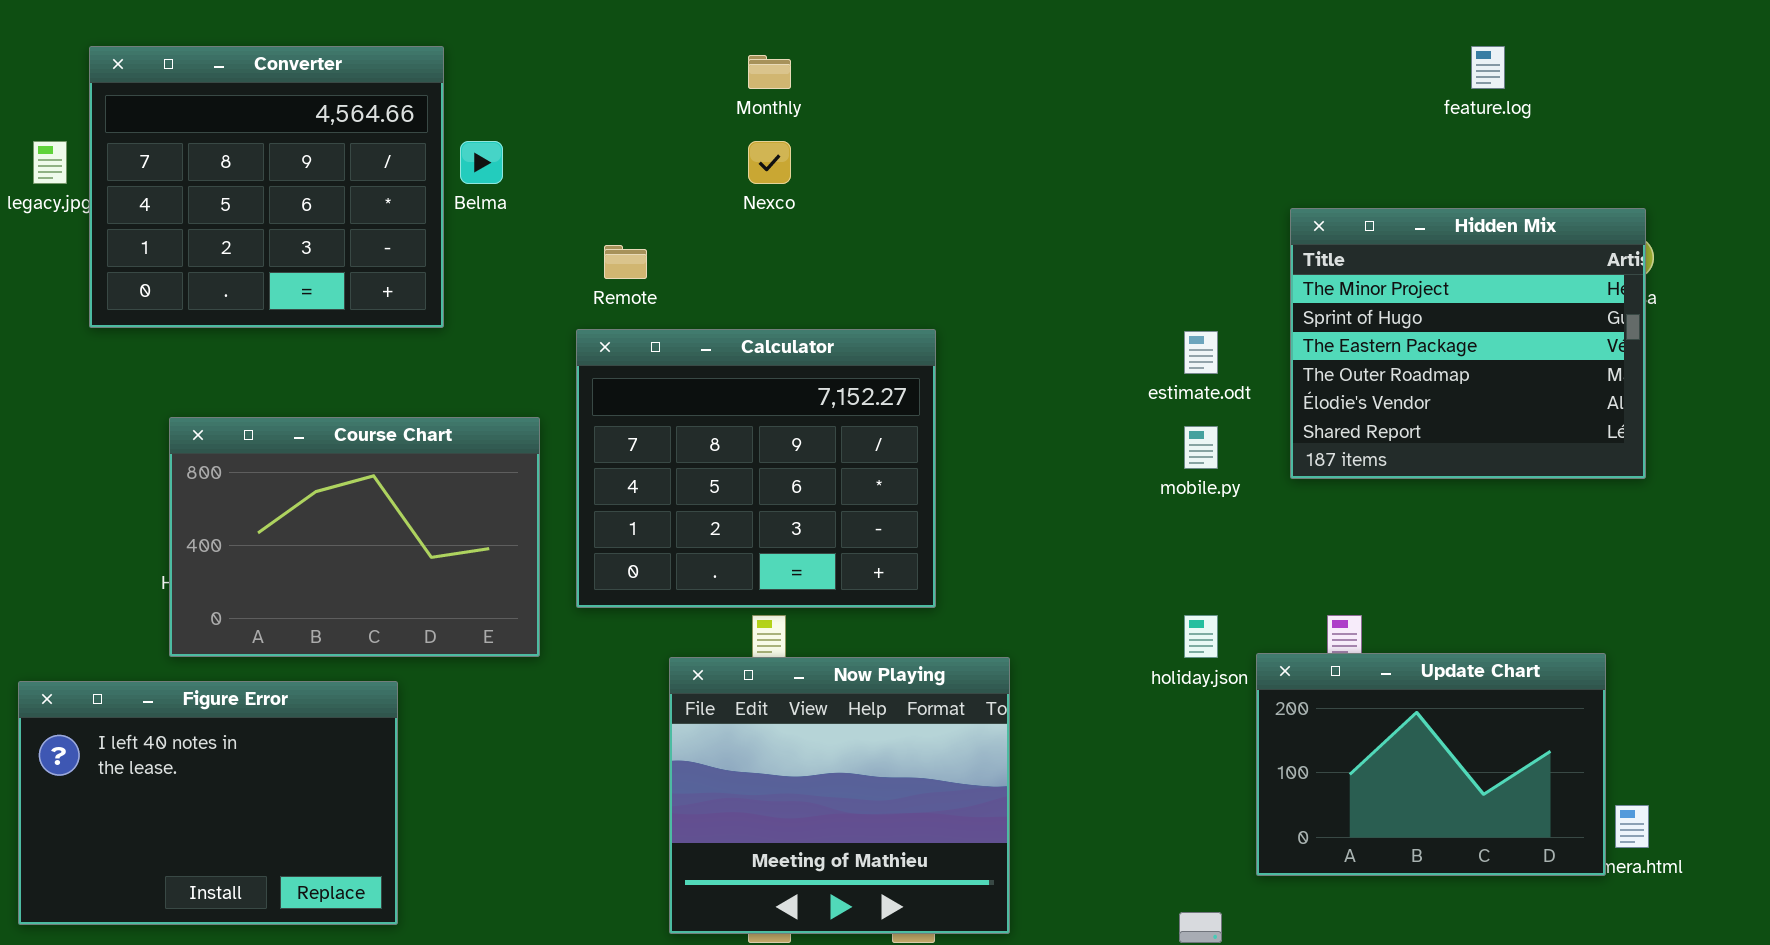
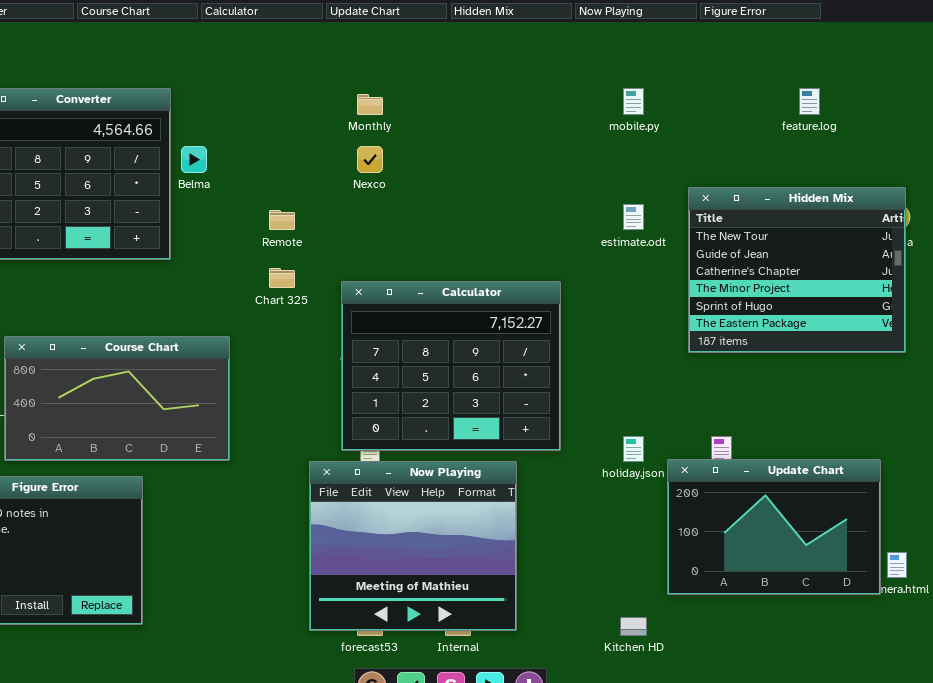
Hidden Mix: [1290,208,1646,479] -> [688,187,906,353], scrolled up 3 rows
Calculator: [576,329,936,608] -> [341,281,561,451], moved
estimate.odt: [1184,331,1218,374] -> [623,204,644,230], moved
Course Chart: [169,417,540,657] -> [4,336,230,461], resized
mobile.py: [1184,426,1218,469] -> [623,88,644,115], moved

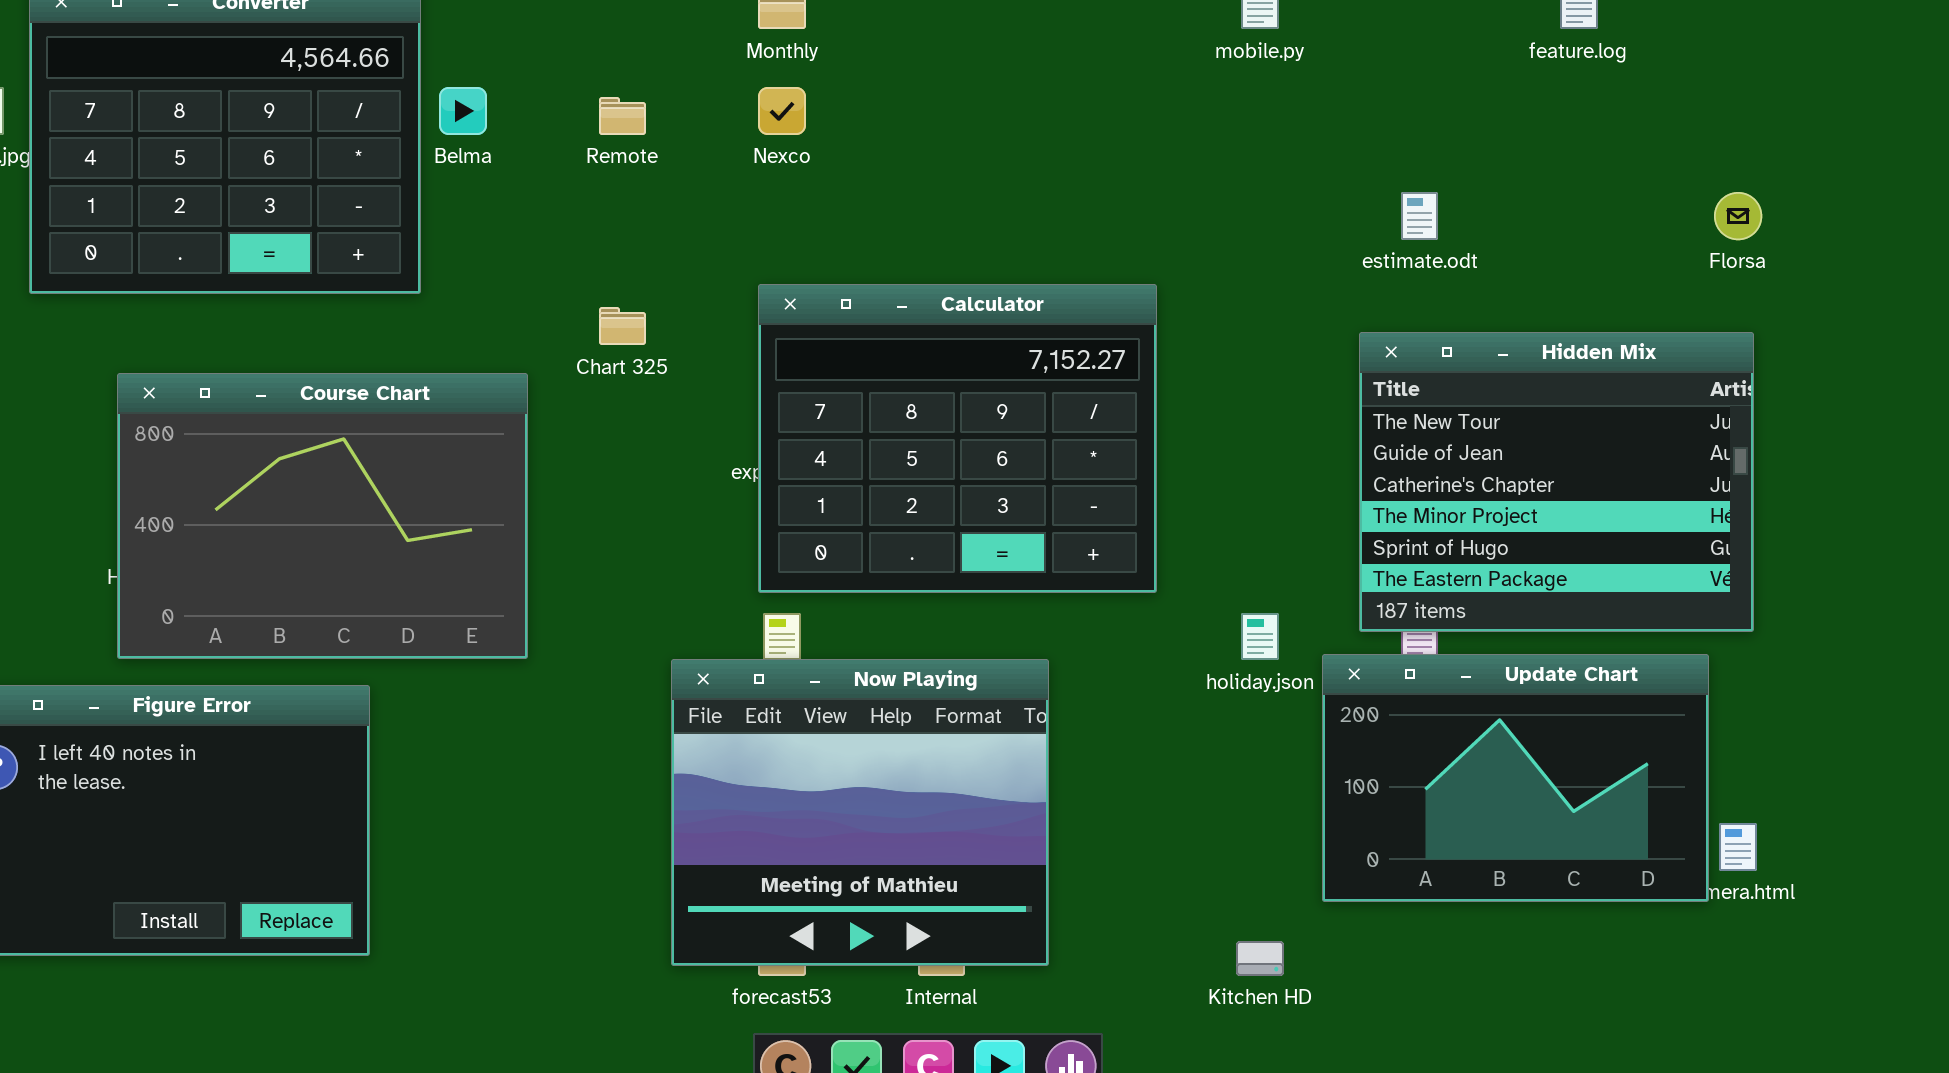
Hidden Mix: [688,187,906,353] -> [1359,332,1754,632], moved
estimate.odt: [623,204,644,230] -> [1401,192,1438,240], moved
Remote: [269,210,295,230] -> [599,97,646,135], moved
Calculator: [341,281,561,451] -> [758,284,1157,593], moved
Course Chart: [4,336,230,461] -> [117,373,528,659], resized

